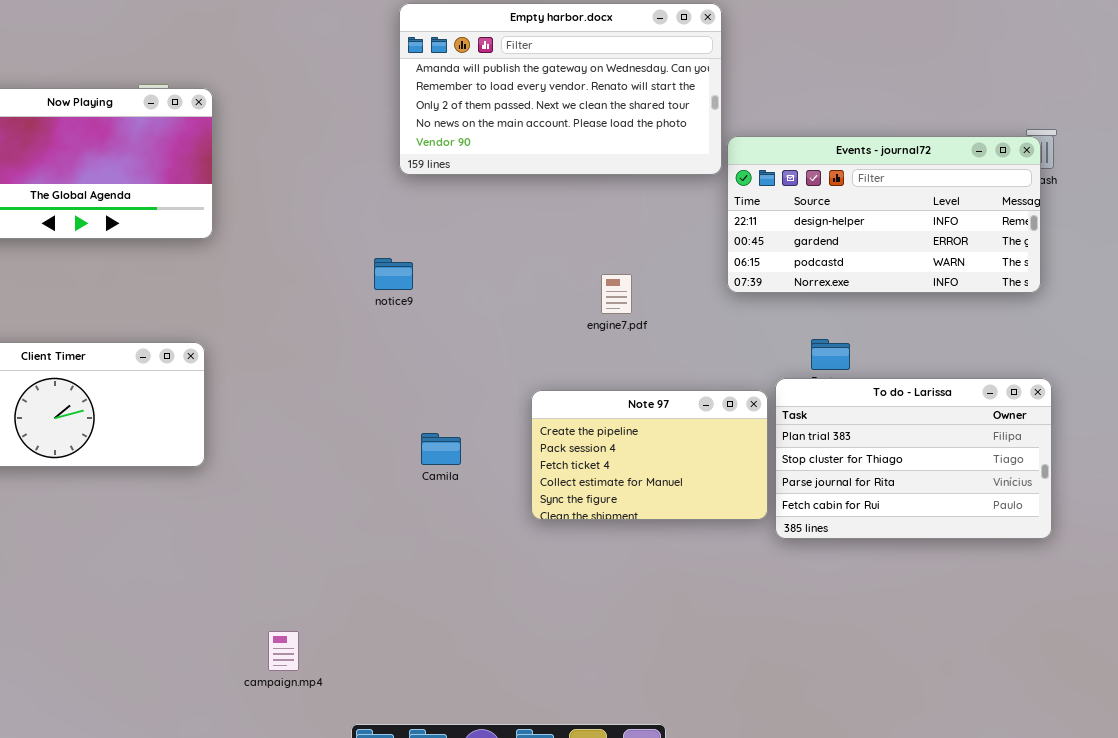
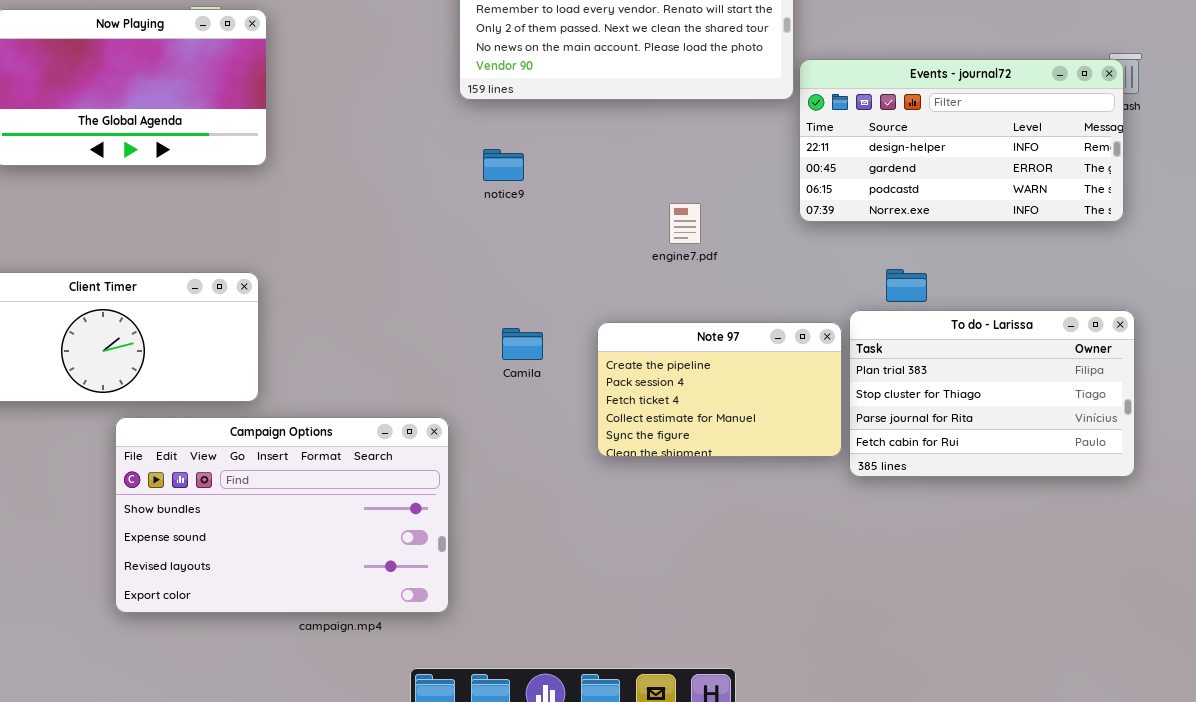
notice9: [374,258,413,290] -> [483,149,524,181], moved
Camila: [421,433,461,465] -> [502,328,543,360], moved
Campaign Options: none -> [115,417,449,613], opened

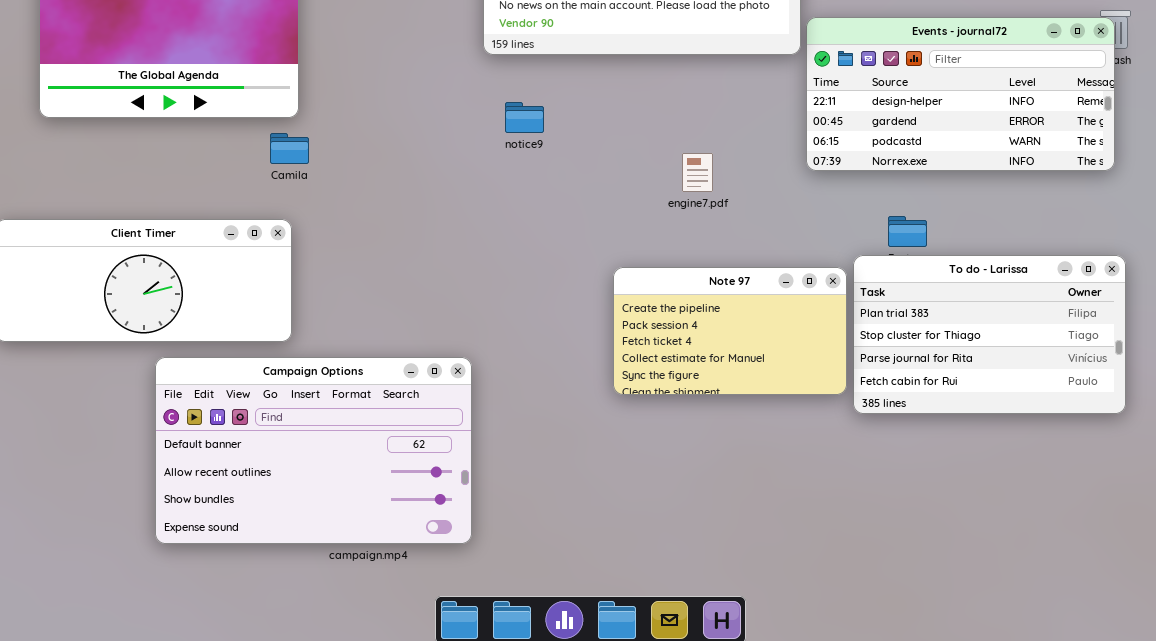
Camila: [502,328,543,360] -> [270,133,309,164], moved
Campaign Options: [115,417,449,613] -> [155,357,472,544], scrolled up 2 rows

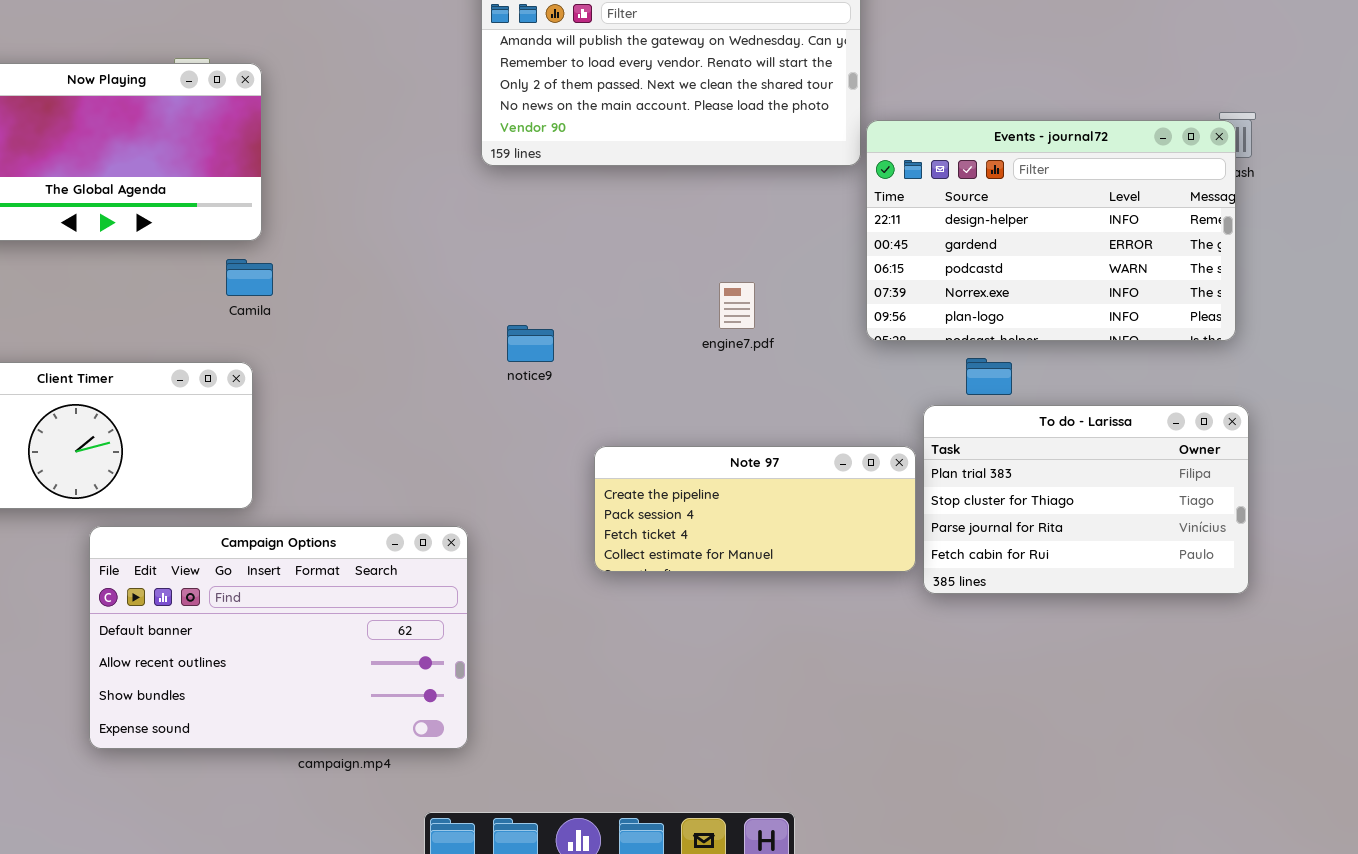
Events - journal72: [806,17,1115,171] -> [866,120,1236,341], resized
notice9: [505,102,544,133] -> [507,325,554,362], moved
Note 97: [613,267,847,395] -> [594,446,916,572], resized

